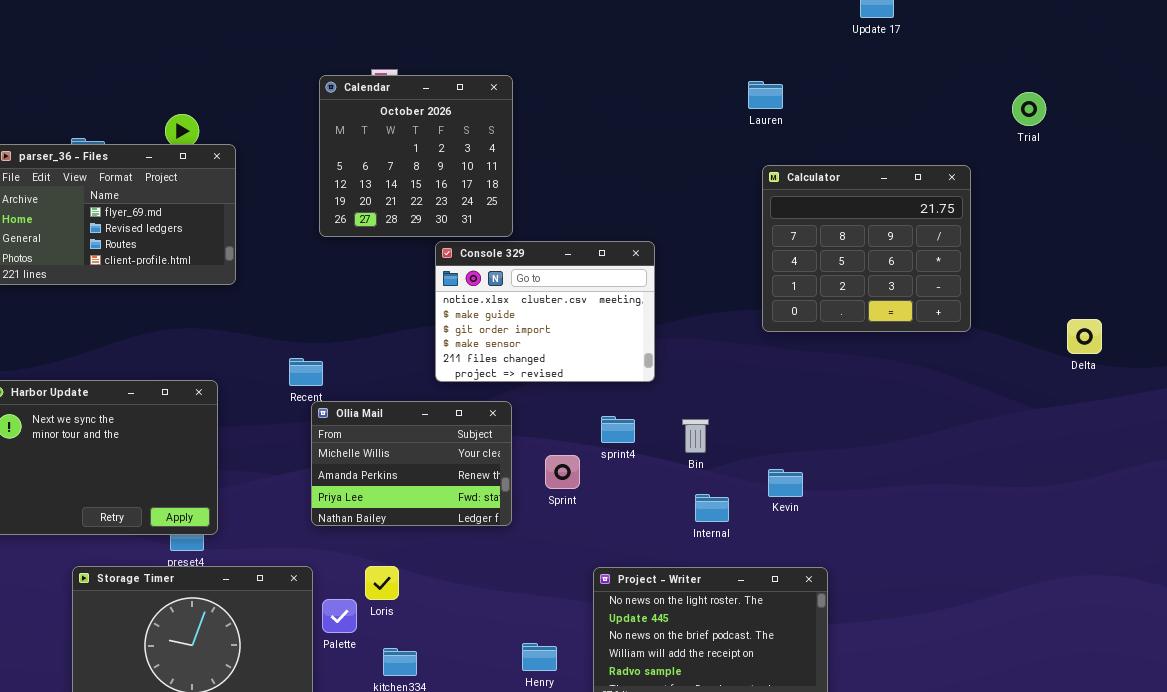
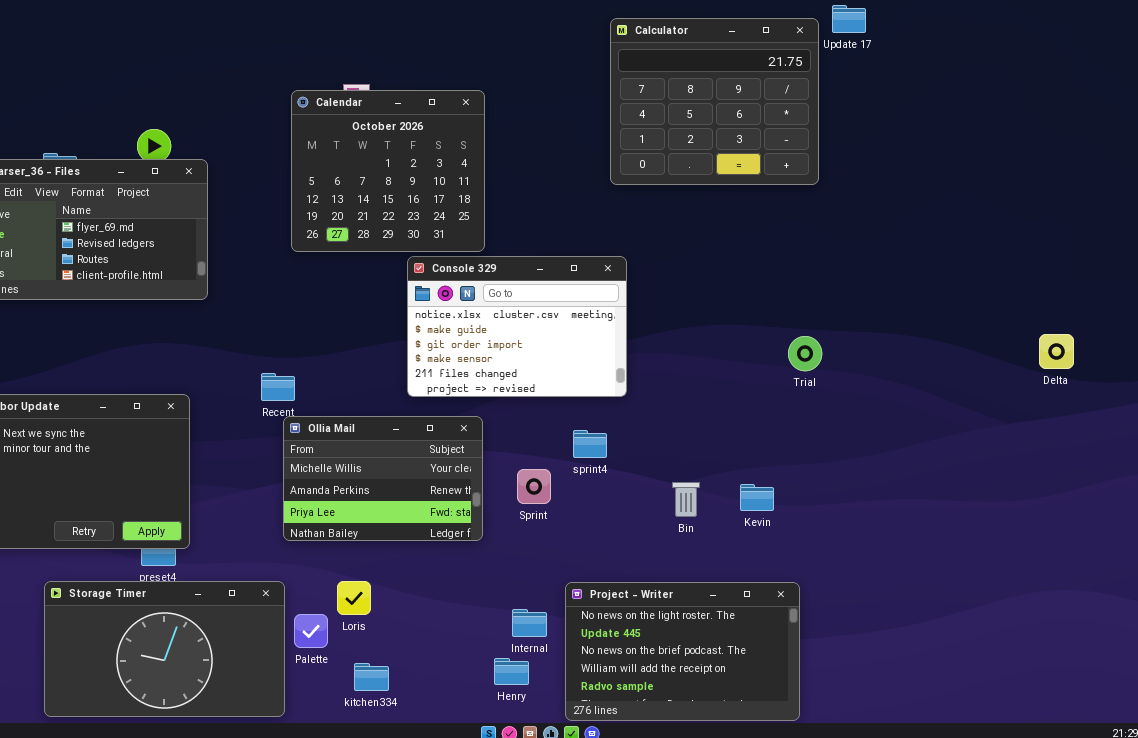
Trial: [1012,92,1046,126] -> [788,336,822,371], moved
Calculator: [762,165,971,332] -> [610,18,819,185], moved
Bin: [682,419,709,453] -> [672,482,700,517], moved
Internal: [695,494,729,522] -> [512,609,547,637], moved

